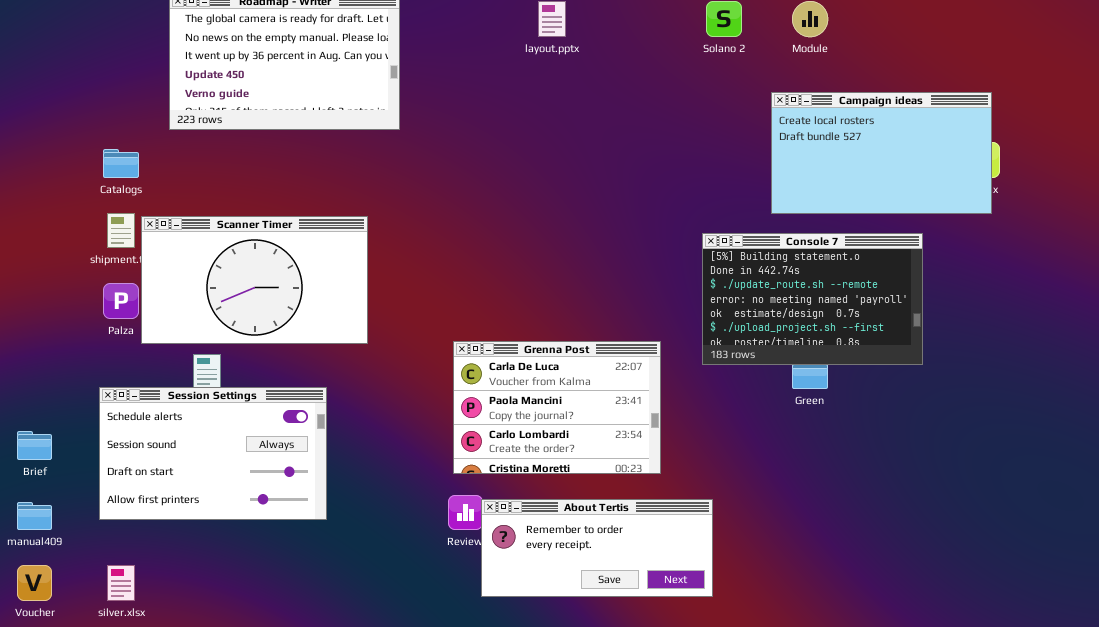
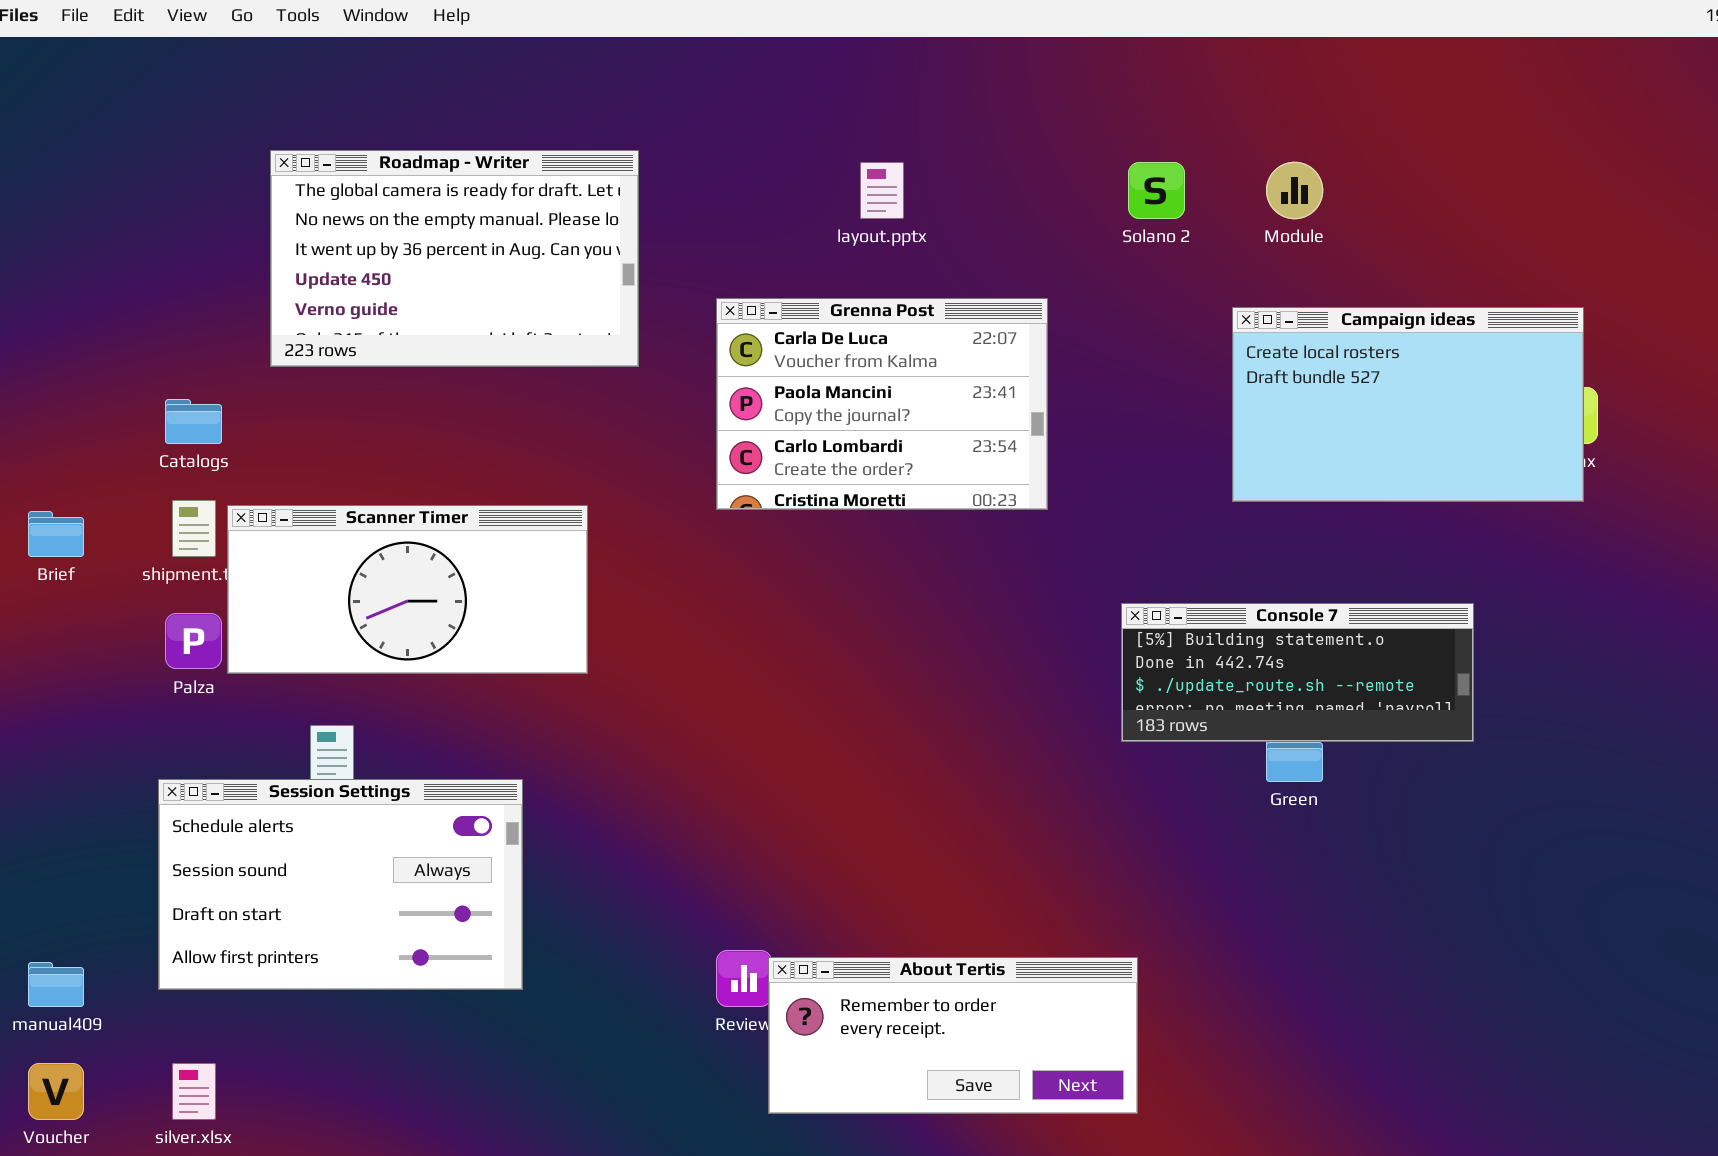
Scanner Timer: [141,216,368,344] -> [227,505,588,674], resized
Console 7: [702,233,923,365] -> [1121,603,1474,742], resized
Grenna Post: [453,341,661,474] -> [716,298,1048,510], moved
Brief: [17,431,52,460] -> [28,511,84,557], moved

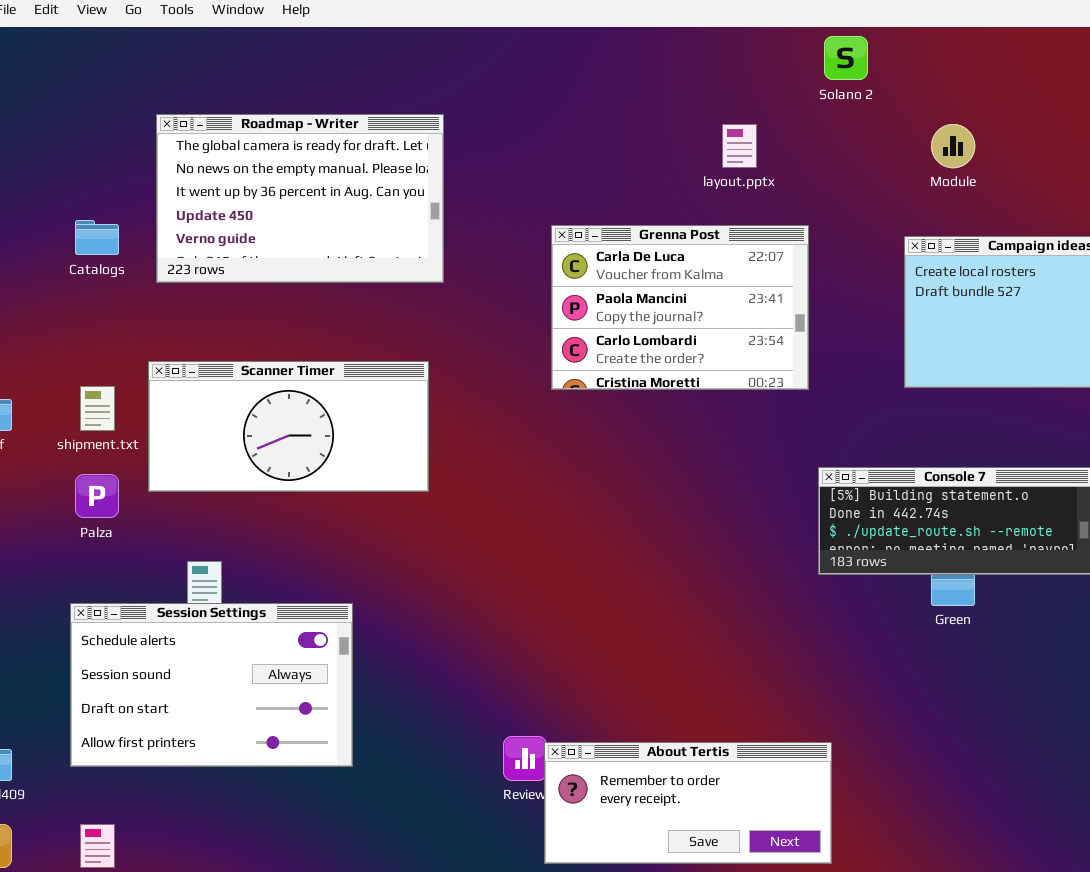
layout.pptx: [860,162,904,219] -> [722,124,757,168], moved
Solano 2: [1128,162,1185,219] -> [824,36,868,80], moved
Grenna Post: [716,298,1048,510] -> [551,225,809,390], moved
Catalogs: [165,399,222,444] -> [75,220,119,255], moved
Scanner Timer: [227,505,588,674] -> [148,361,429,492], moved

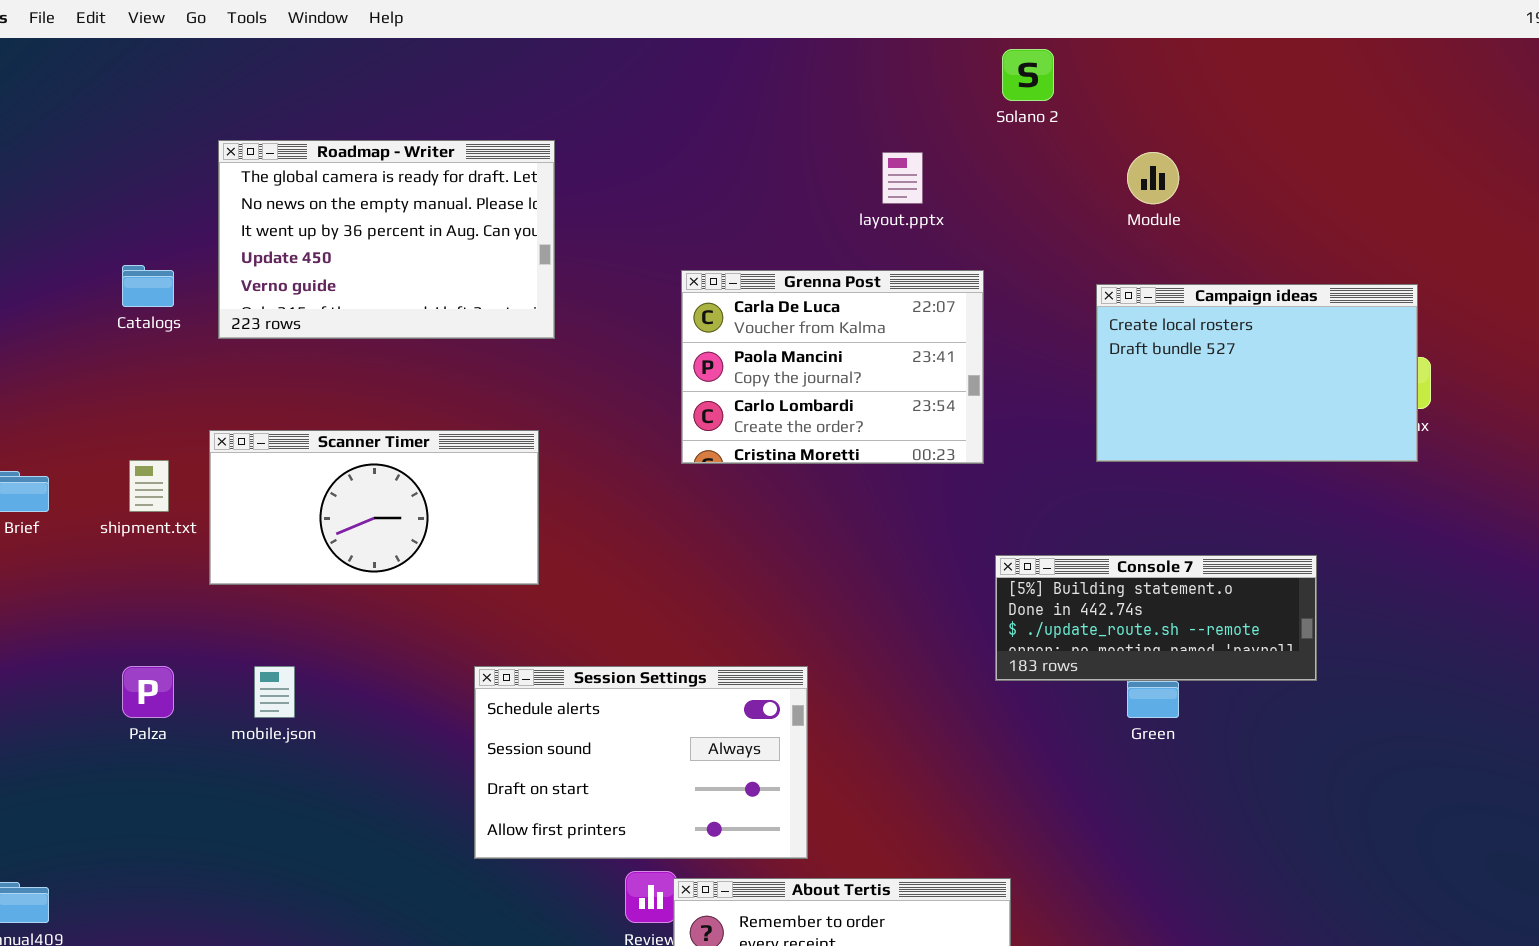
Palza: [75,474,119,518] -> [122,666,174,718], moved
Session Settings: [70,603,353,767] -> [474,666,808,859], moved

